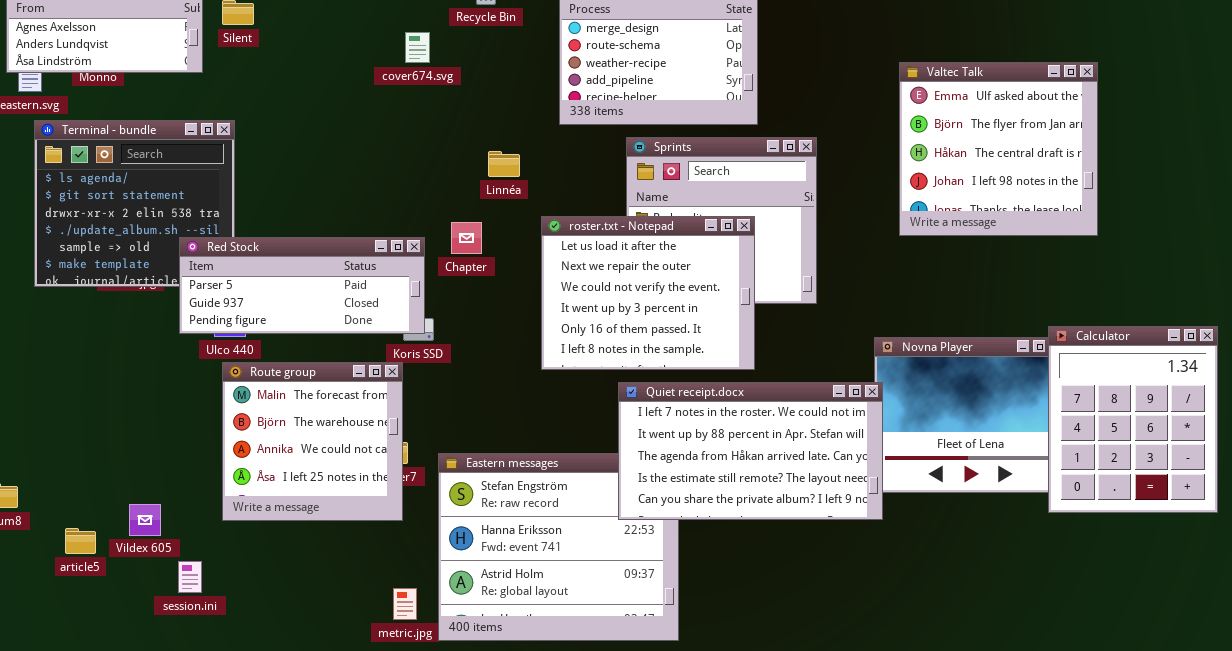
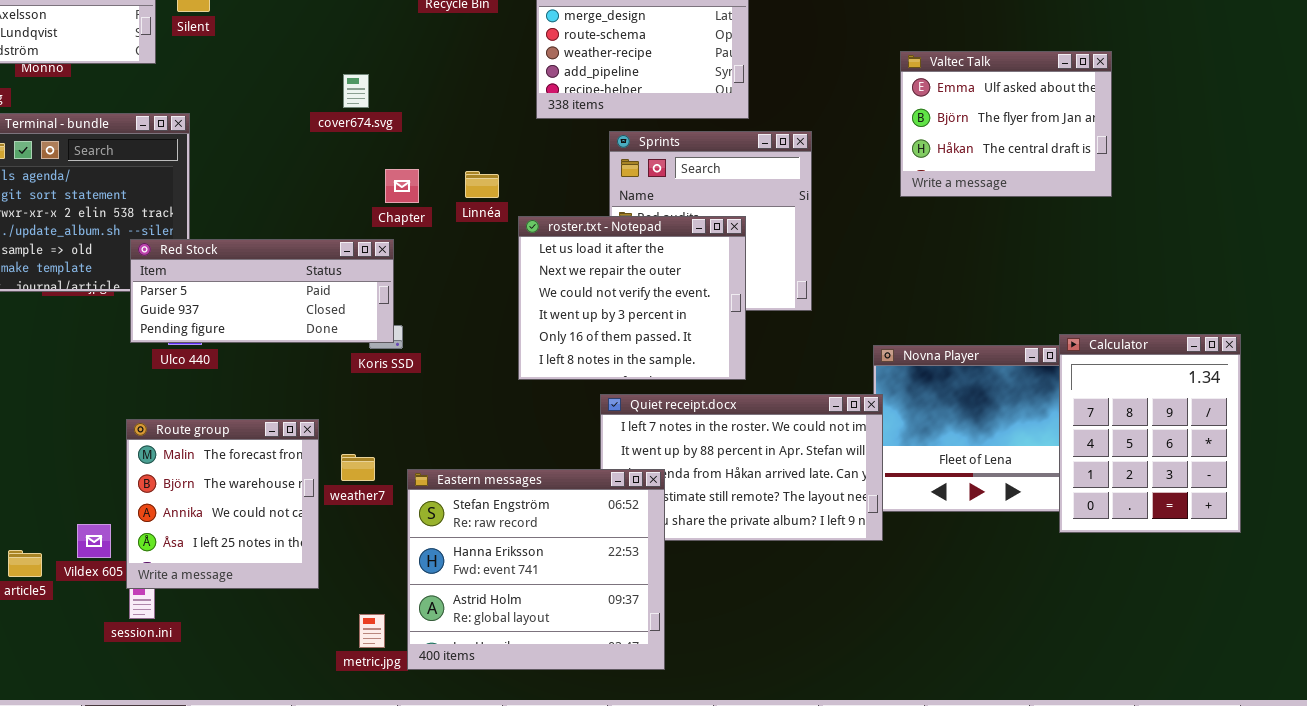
cover674.svg: [405,32,430,63] -> [343,74,369,108], moved
Valtec Talk: [899,62,1098,236] -> [900,51,1112,197], resized
Linnéa: [488,151,520,177] -> [465,171,499,198], moved
Chapter: [451,222,482,254] -> [385,169,419,203], moved
Route group: [222,362,403,521] -> [126,419,319,589], moved
Eastern messages: [438,453,679,641] -> [407,469,665,670], raised

